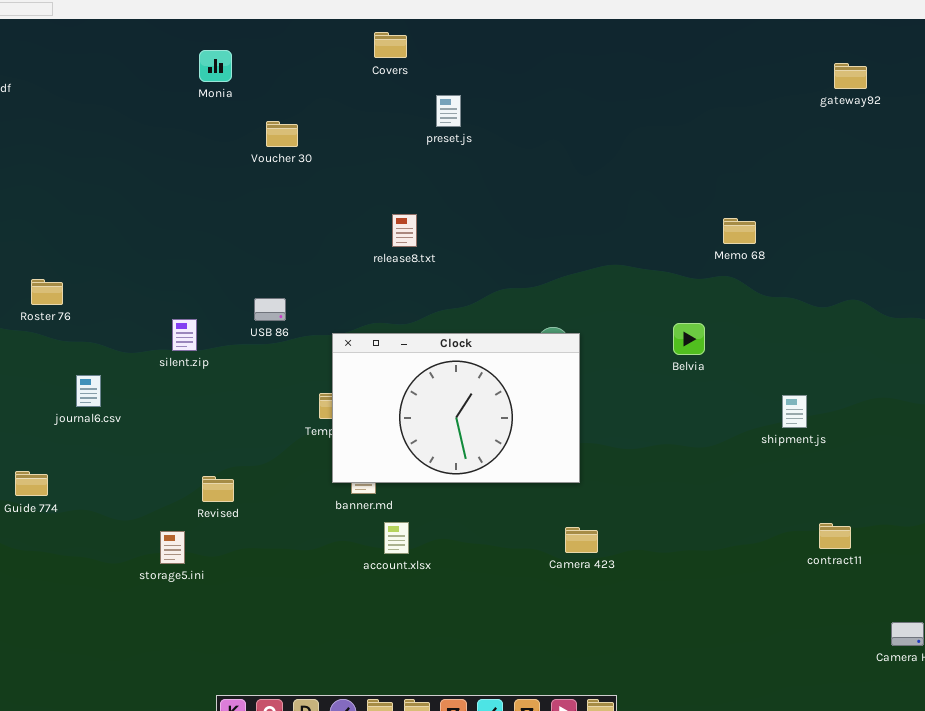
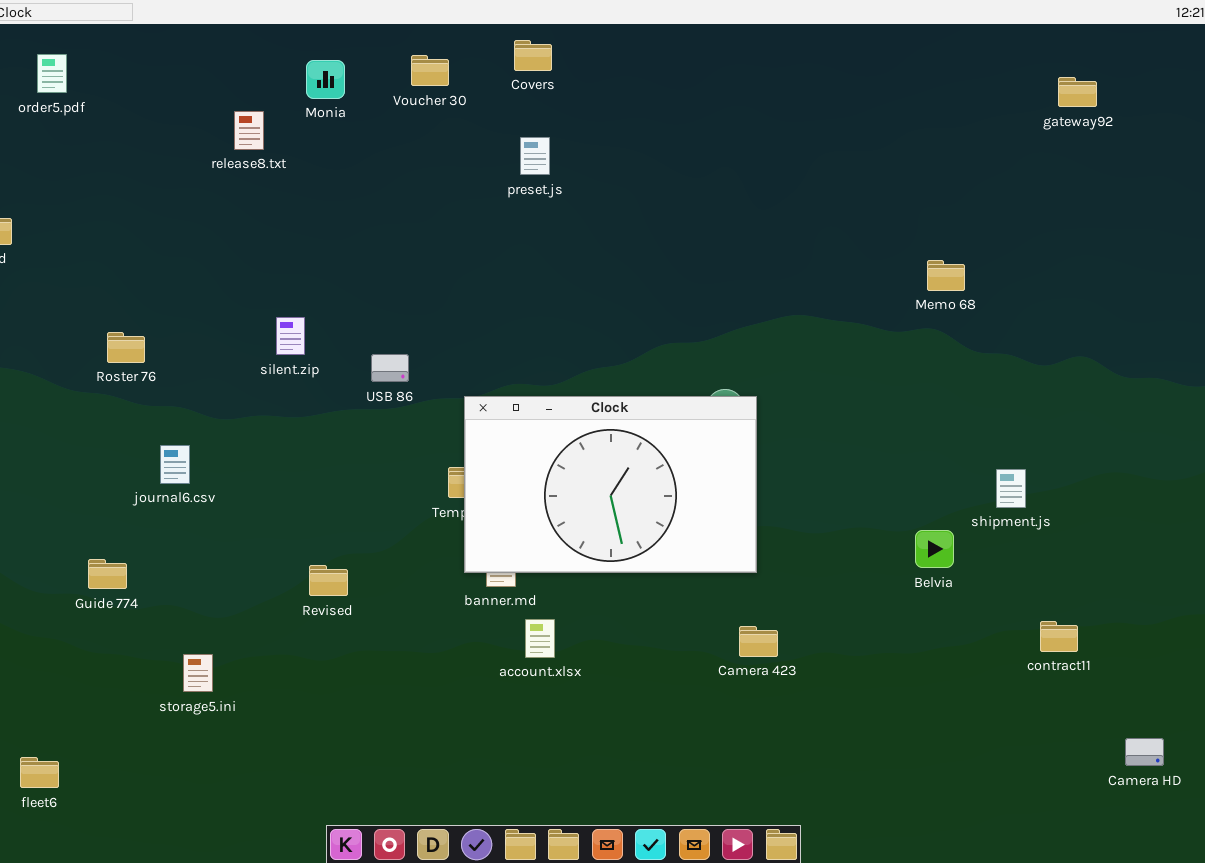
preset.js: [436,95,461,127] -> [520,137,550,175], moved
Voucher 30: [266,121,298,147] -> [411,55,449,86], moved
release8.txt: [392,214,417,247] -> [234,111,264,150], moved
silent.zip: [172,319,197,351] -> [276,317,305,355], moved
Belvia: [673,323,705,355] -> [915,530,954,568], moved
storage5.ini: [160,531,185,564] -> [183,654,213,692], moved

